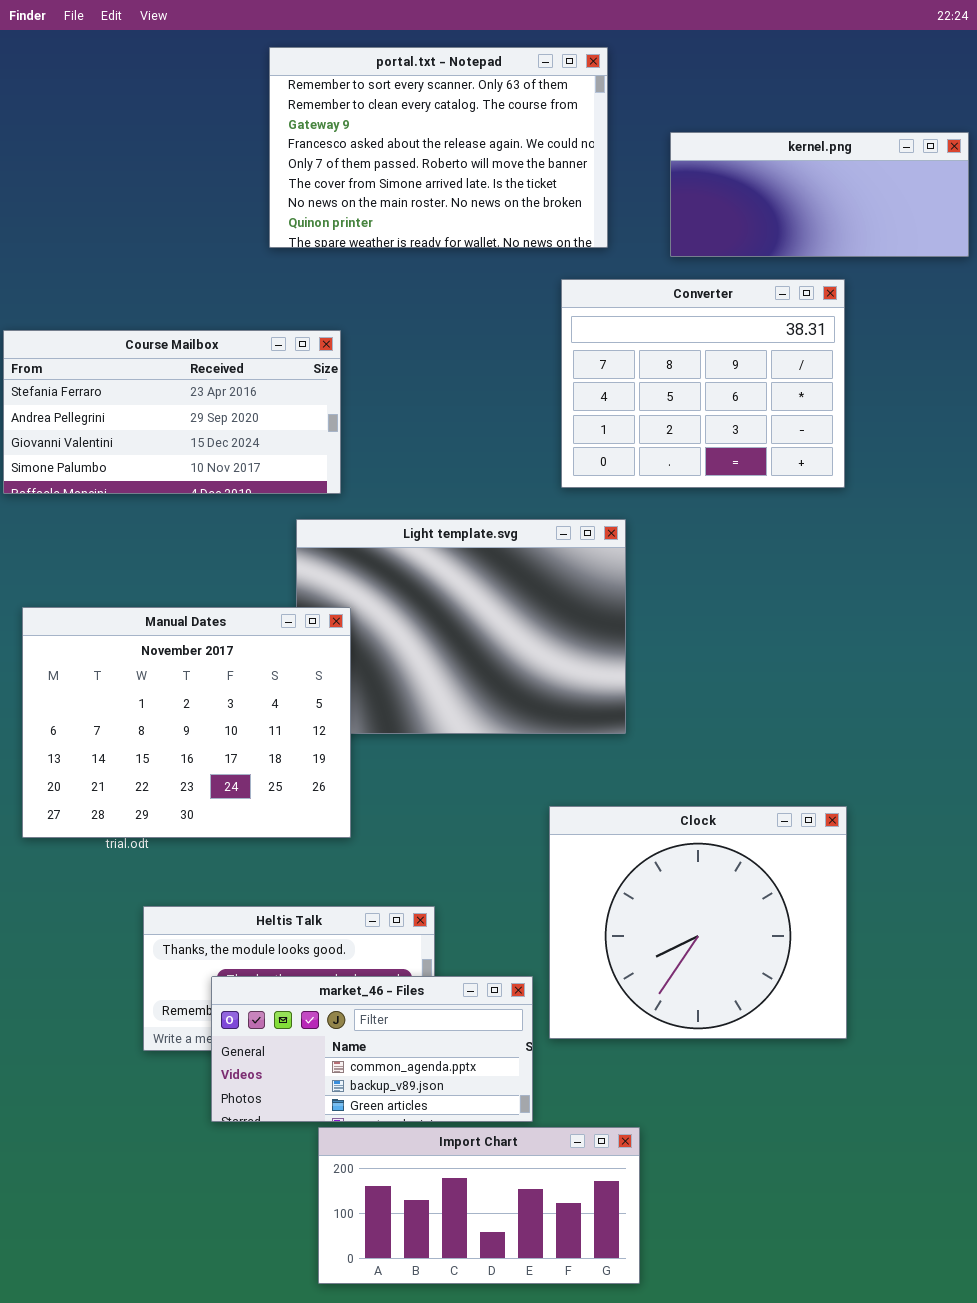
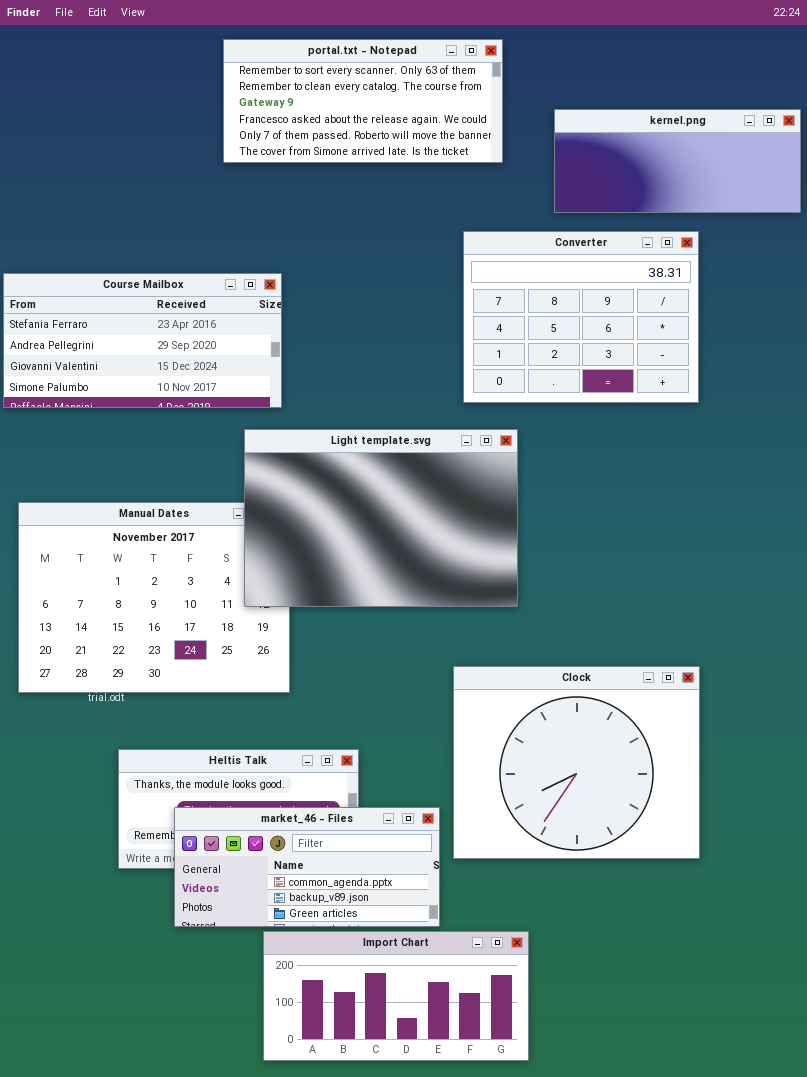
portal.txt - Notepad: [269,47,608,248] -> [223,39,503,163], resized
Light template.svg: [296,519,626,734] -> [244,429,518,607], raised

